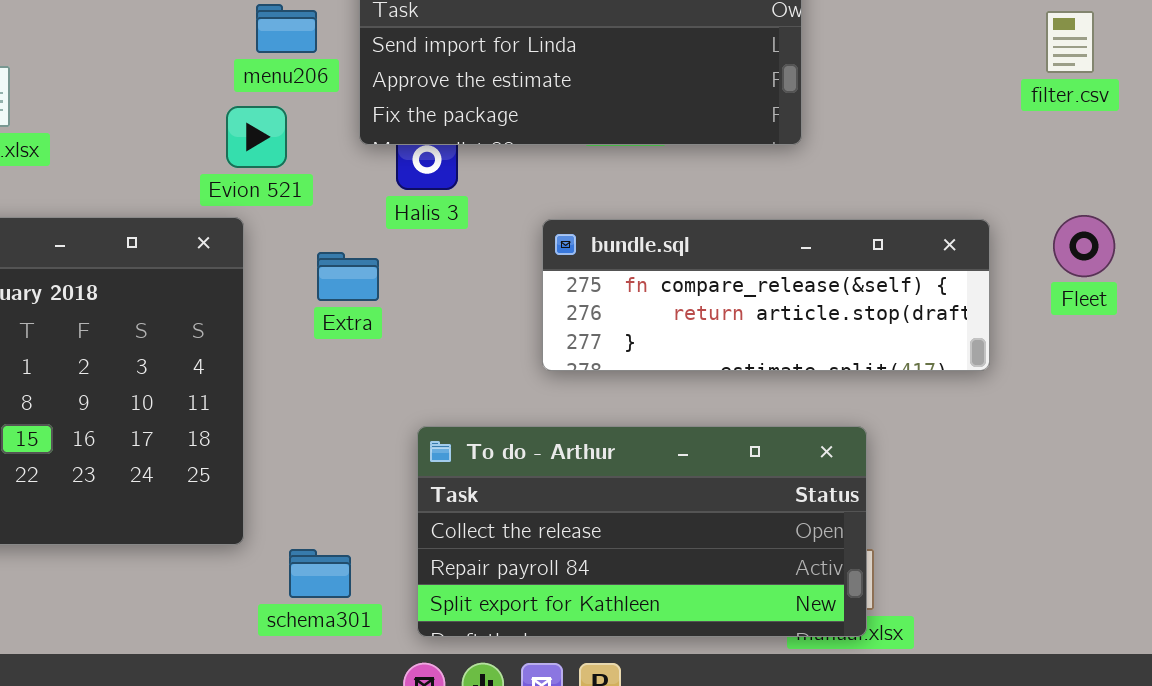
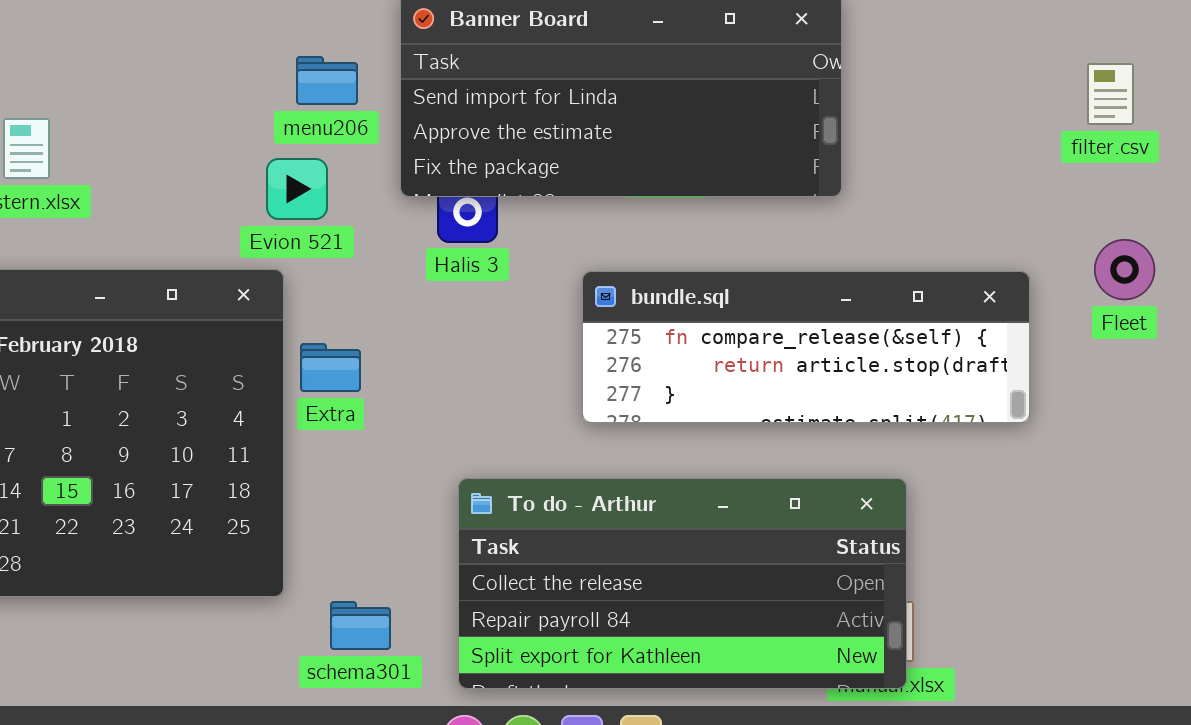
Fleet: [1053,215,1115,277] -> [1094,239,1155,300], moved
Extra: [317,252,379,301] -> [300,343,361,392], moved

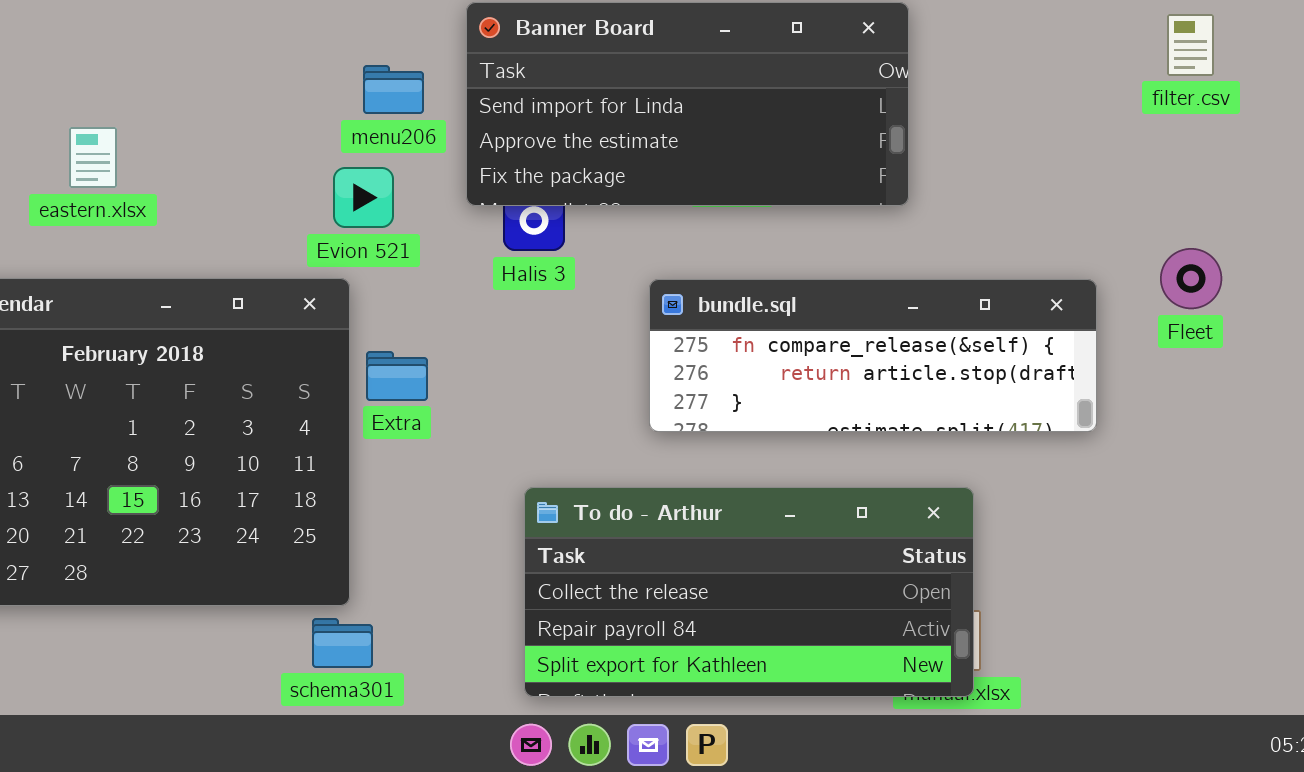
filter.csv: [1087,63,1134,125] -> [1167,14,1214,76], moved
schema301: [330,601,391,650] -> [312,618,373,668], moved

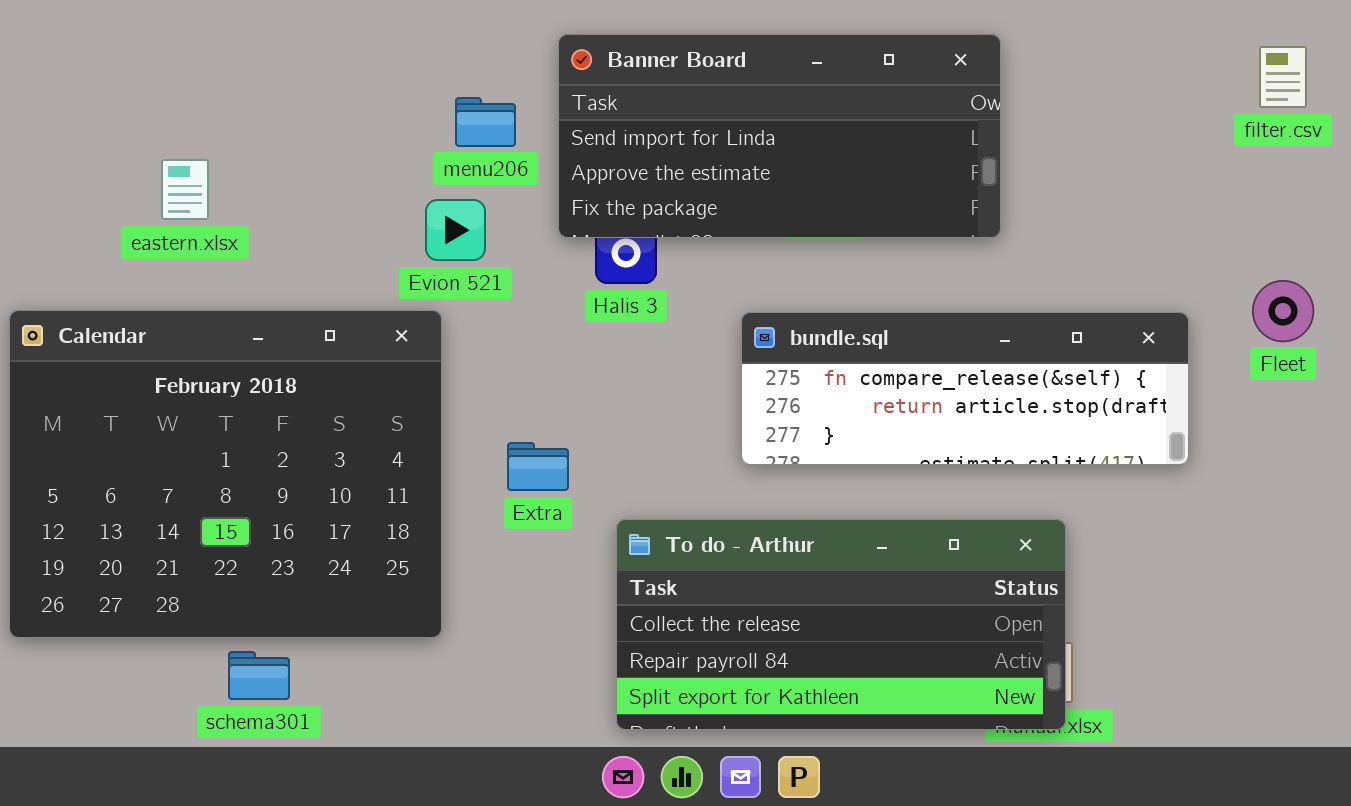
Extra: [366,351,428,401] -> [507,442,569,491], moved
schema301: [312,618,373,668] -> [228,651,290,700], moved

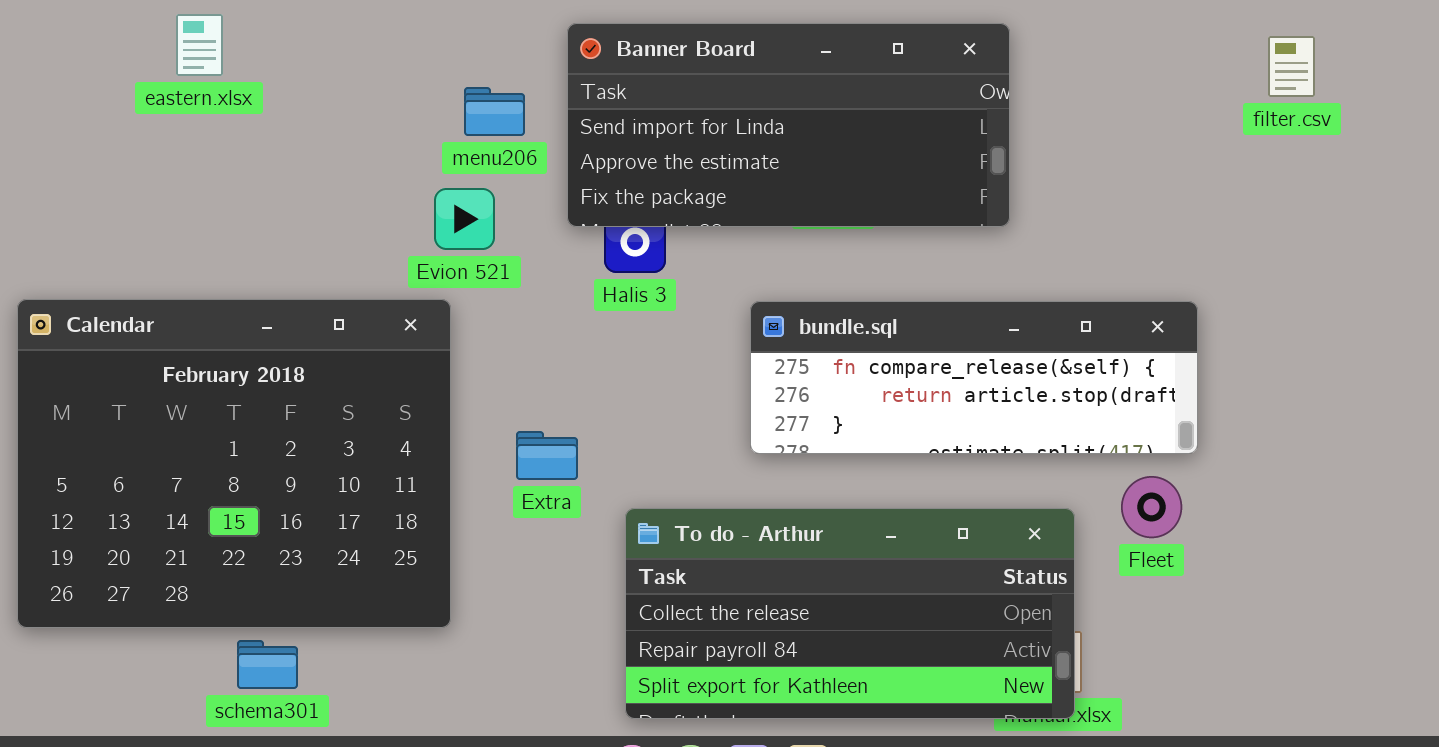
eastern.xlsx: [161,159,209,220] -> [176,14,223,76], moved
Fleet: [1252,280,1314,342] -> [1121,476,1182,538], moved

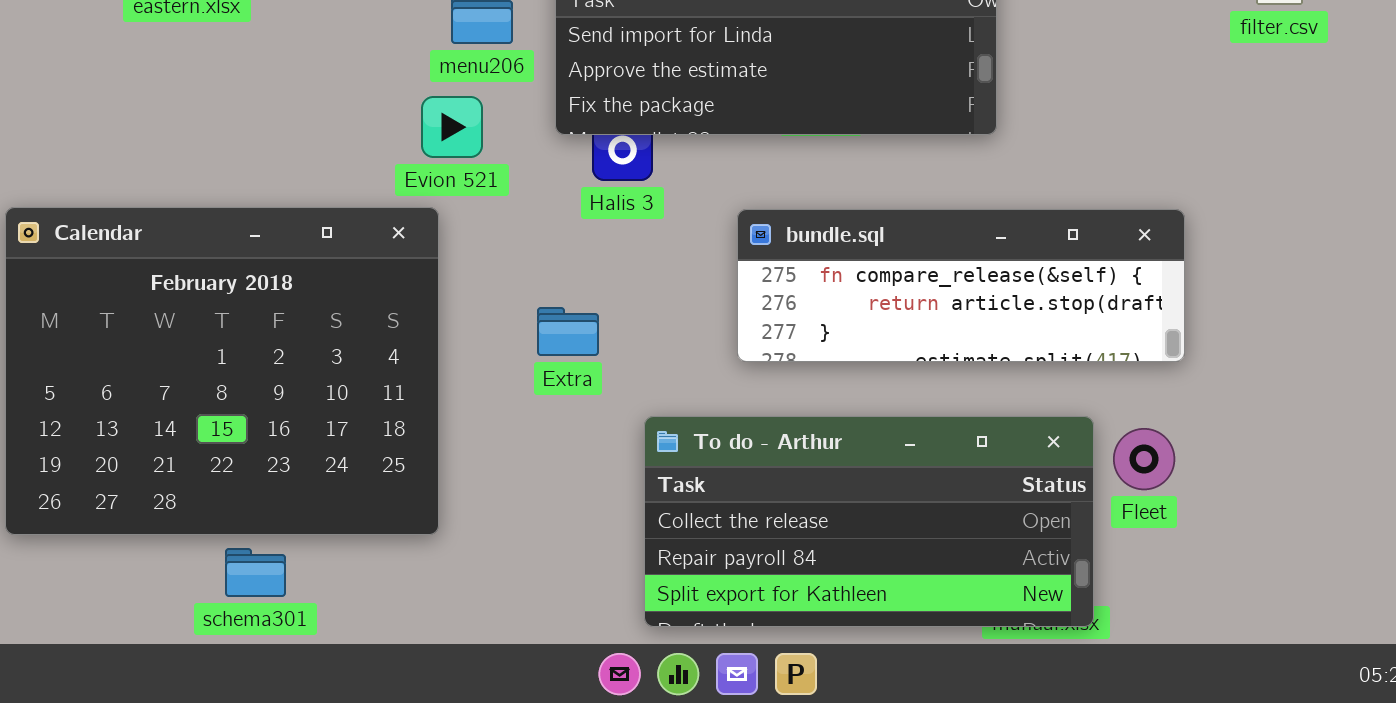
Extra: [516,431,578,480] -> [537,307,599,356], moved
Fleet: [1121,476,1182,538] -> [1113,428,1175,490], moved
To do - Arthur: [625,508,1075,719] -> [644,416,1094,627], moved

